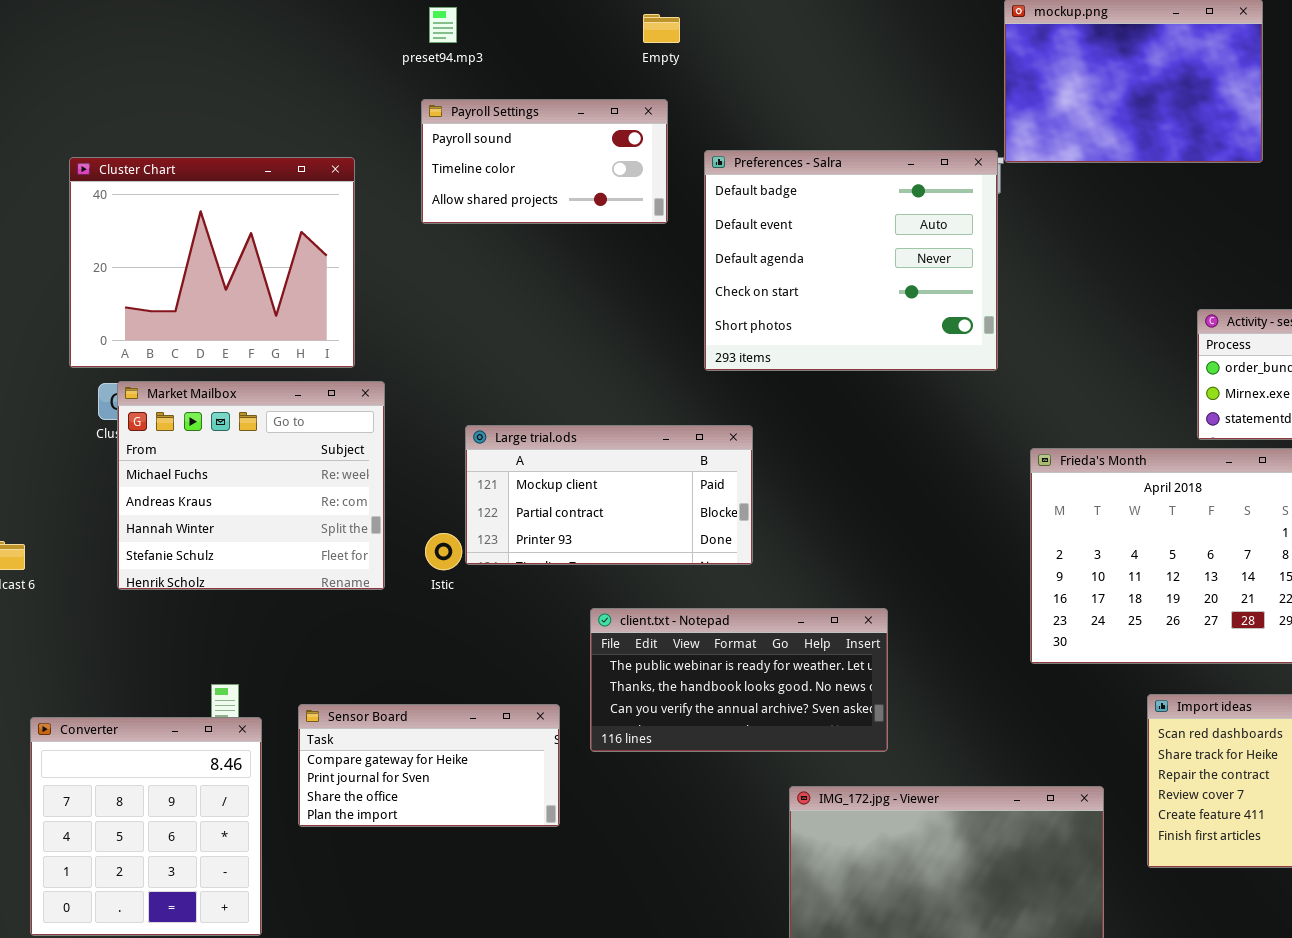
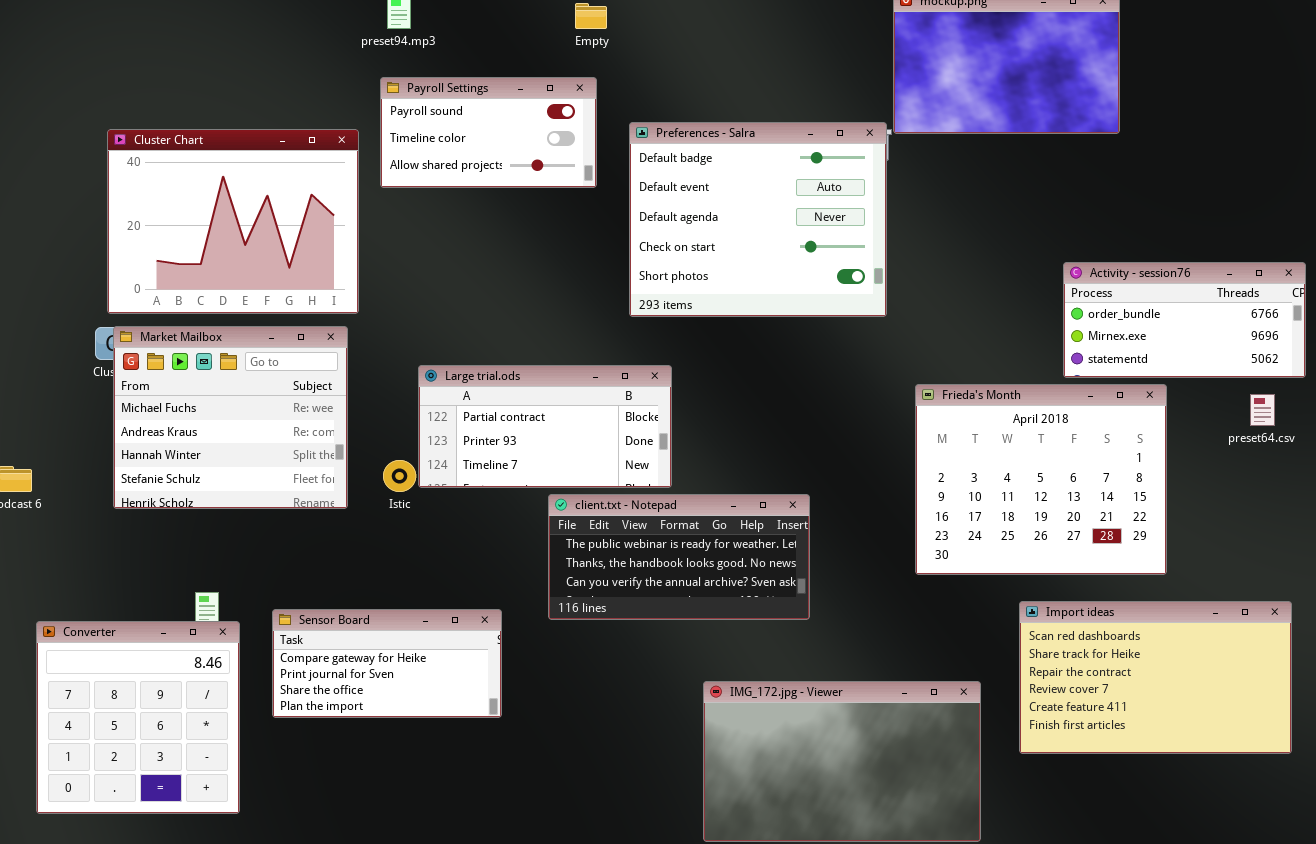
Cluster Chart: [69,157,355,368] -> [107,129,359,314], moved
Large trial.ods: [465,425,753,565] -> [418,365,672,488], scrolled down 1 row
client.txt - Notepad: [590,608,888,752] -> [548,494,810,620], moved

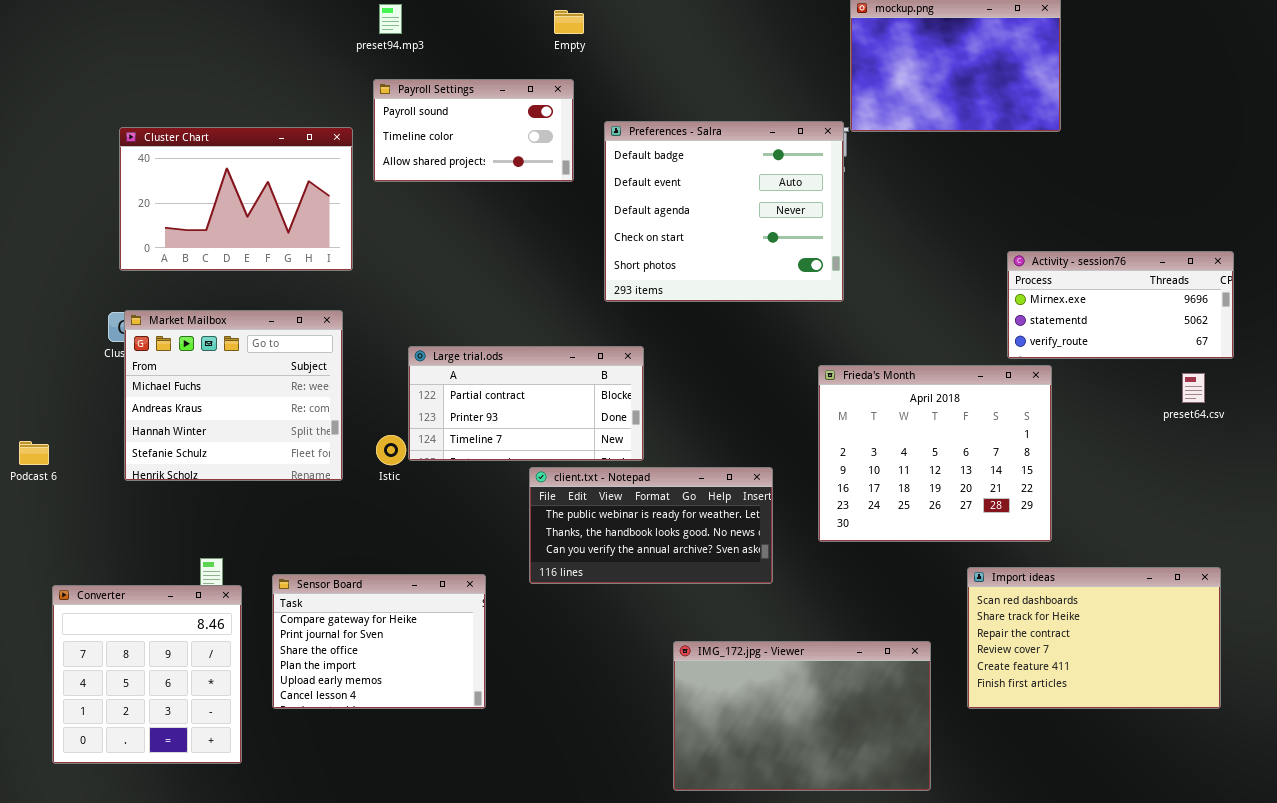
Cluster Chart: [107,129,359,314] -> [119,127,353,271], resized
Activity - session76: [1063,262,1306,378] -> [1007,251,1234,359], scrolled down 1 row
Frieda's Month: [915,384,1167,575] -> [818,365,1052,542], moved
Sensor Board: [272,609,502,718] -> [272,574,486,709], resized

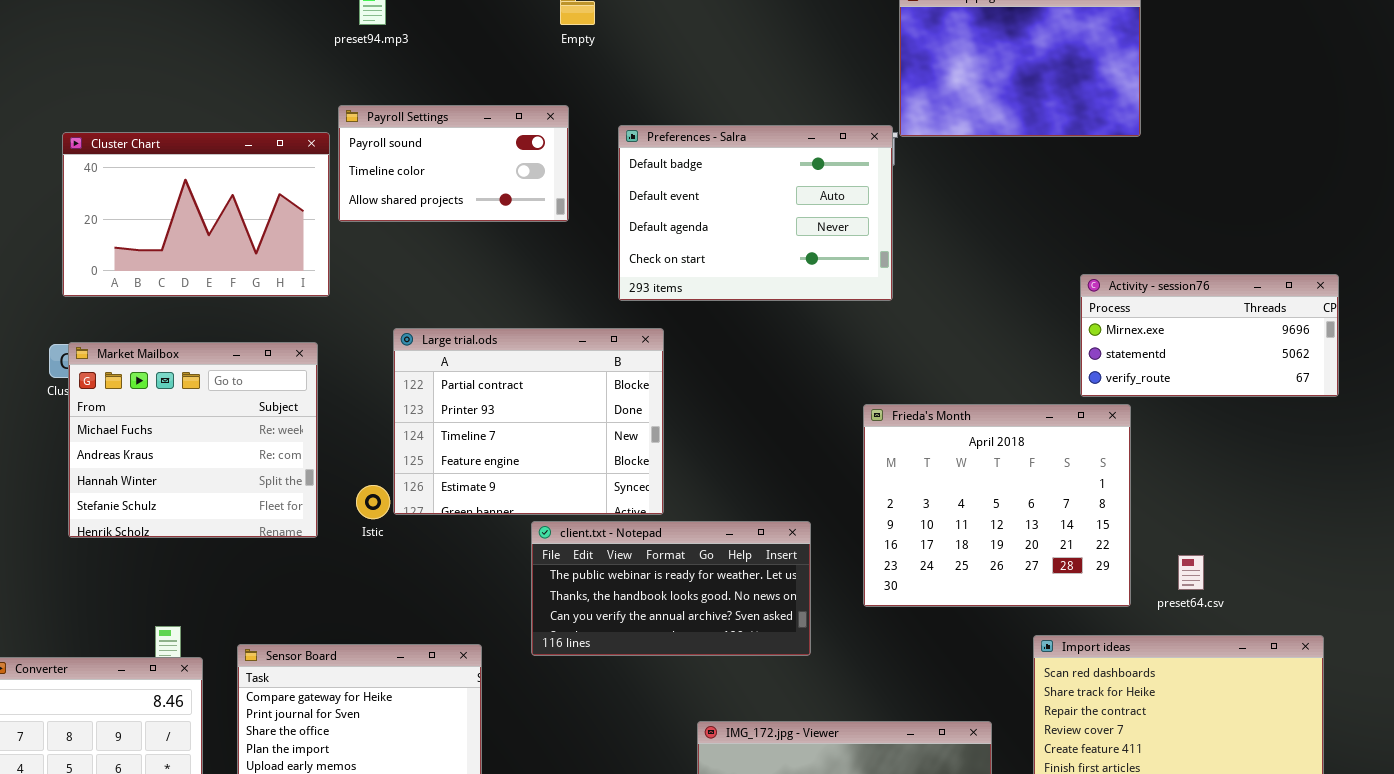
Payroll Settings: [373,79,574,182] -> [338,105,569,222], moved
Preferences - Salra: [604,121,844,302] -> [618,125,893,301], resized
Large trial.ods: [408,346,644,461] -> [393,328,664,515], resized
preset64.csv: [1182,373,1205,403] -> [1178,555,1204,590], moved

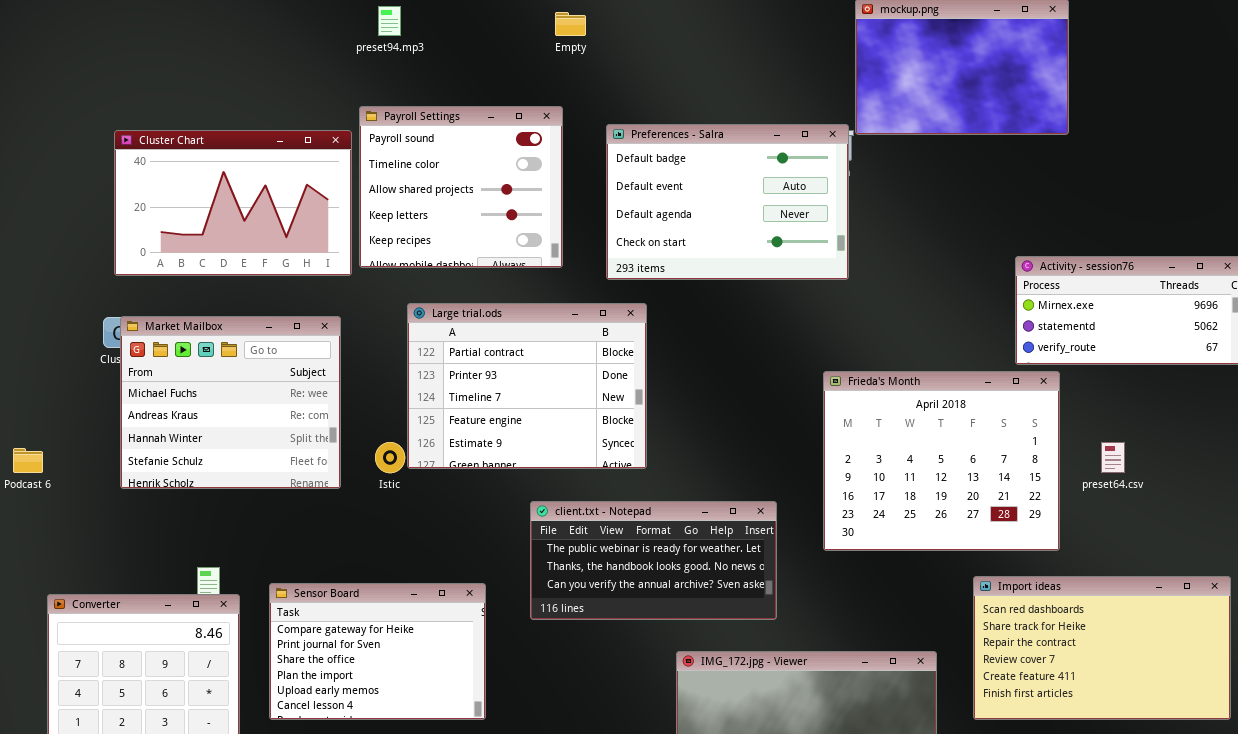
Payroll Settings: [338,105,569,222] -> [359,106,563,268], resized
client.txt - Notepad: [531,521,811,656] -> [530,501,777,620], moved
preset64.csv: [1178,555,1204,590] -> [1101,442,1125,473], moved

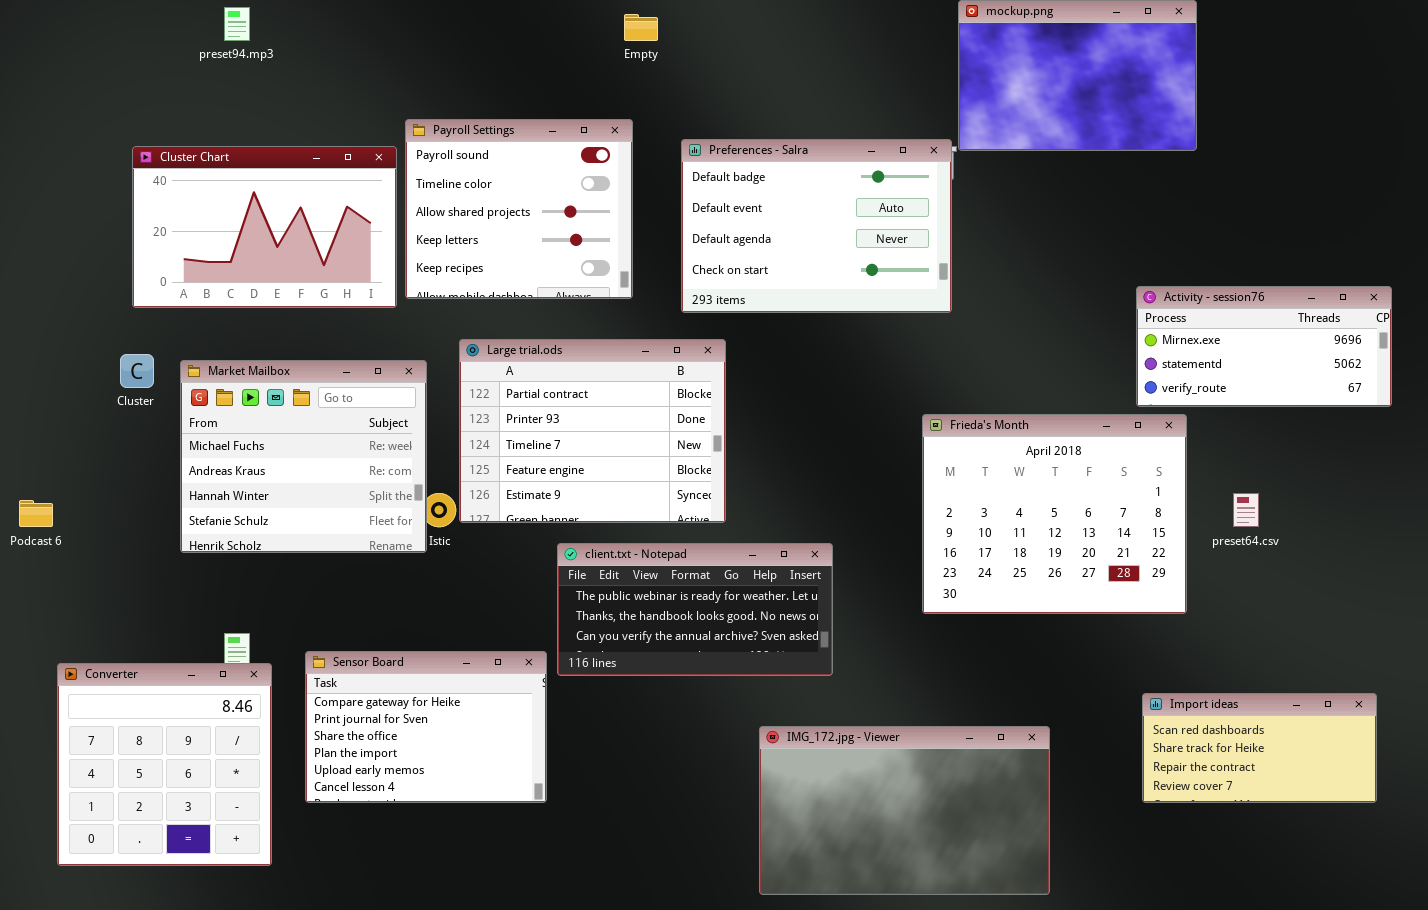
preset94.mp3: [378,6,401,36] -> [224,7,250,41], moved
Market Mailbox: [120,316,341,489] -> [180,360,427,553], moved
client.txt - Notepad: [530,501,777,620] -> [557,543,833,676], moved
Import ideas: [973,576,1231,720] -> [1142,693,1377,803], resized

